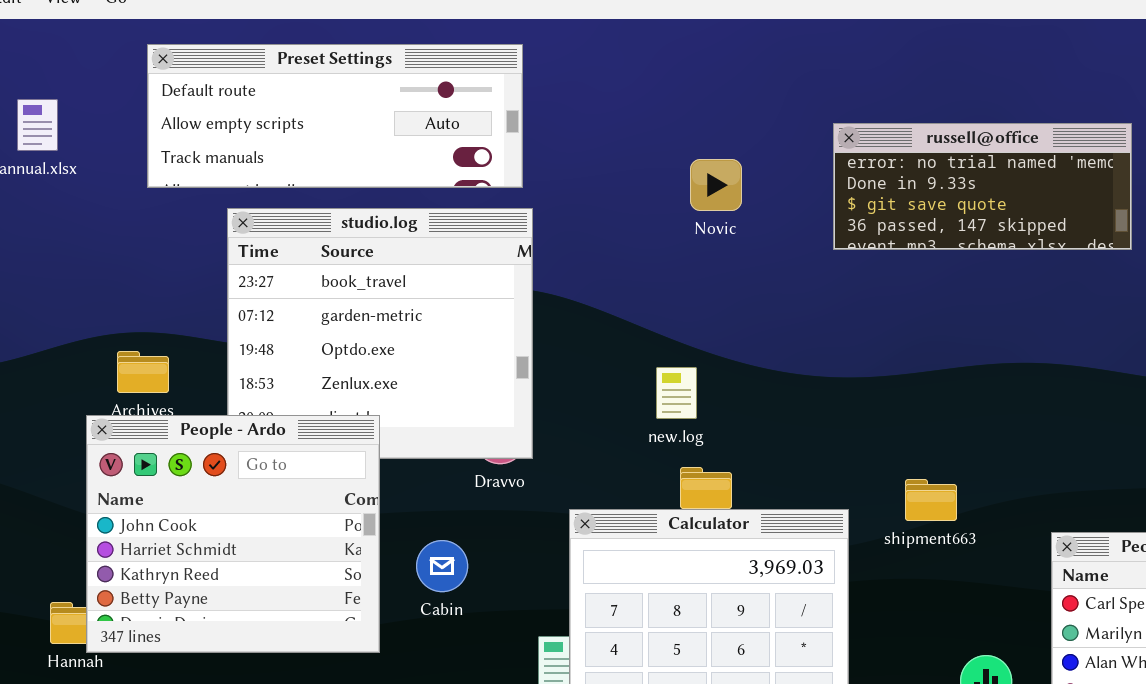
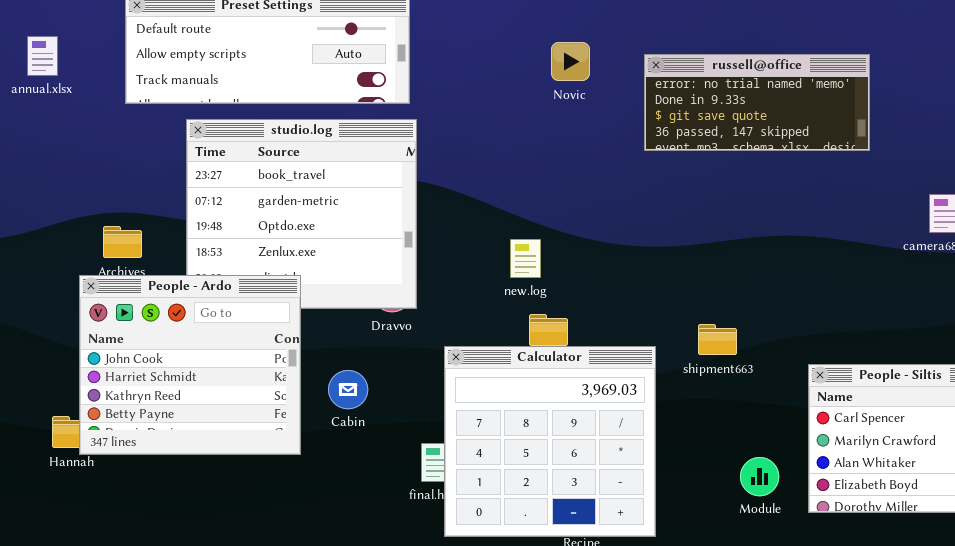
Novic: [690,159,742,211] -> [551,42,590,81], moved

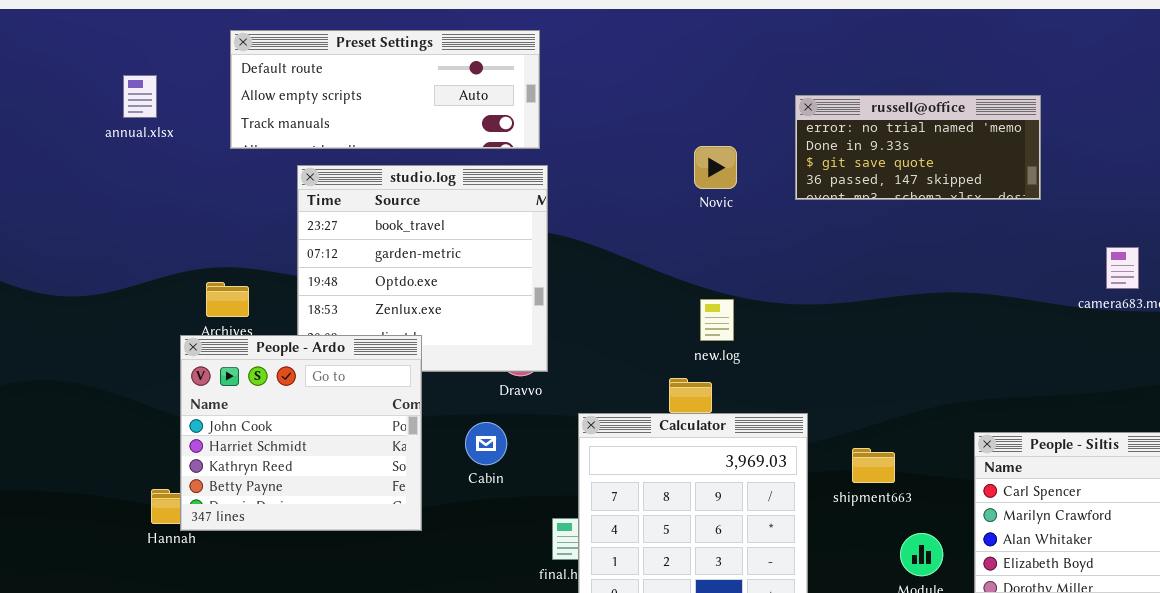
Novic: [551,42,590,81] -> [694,146,737,189], moved
new.log: [510,239,541,278] -> [700,299,734,341], moved
shipment663: [698,324,737,355] -> [852,448,895,483], moved
Cabin: [328,370,368,409] -> [465,422,507,465], moved

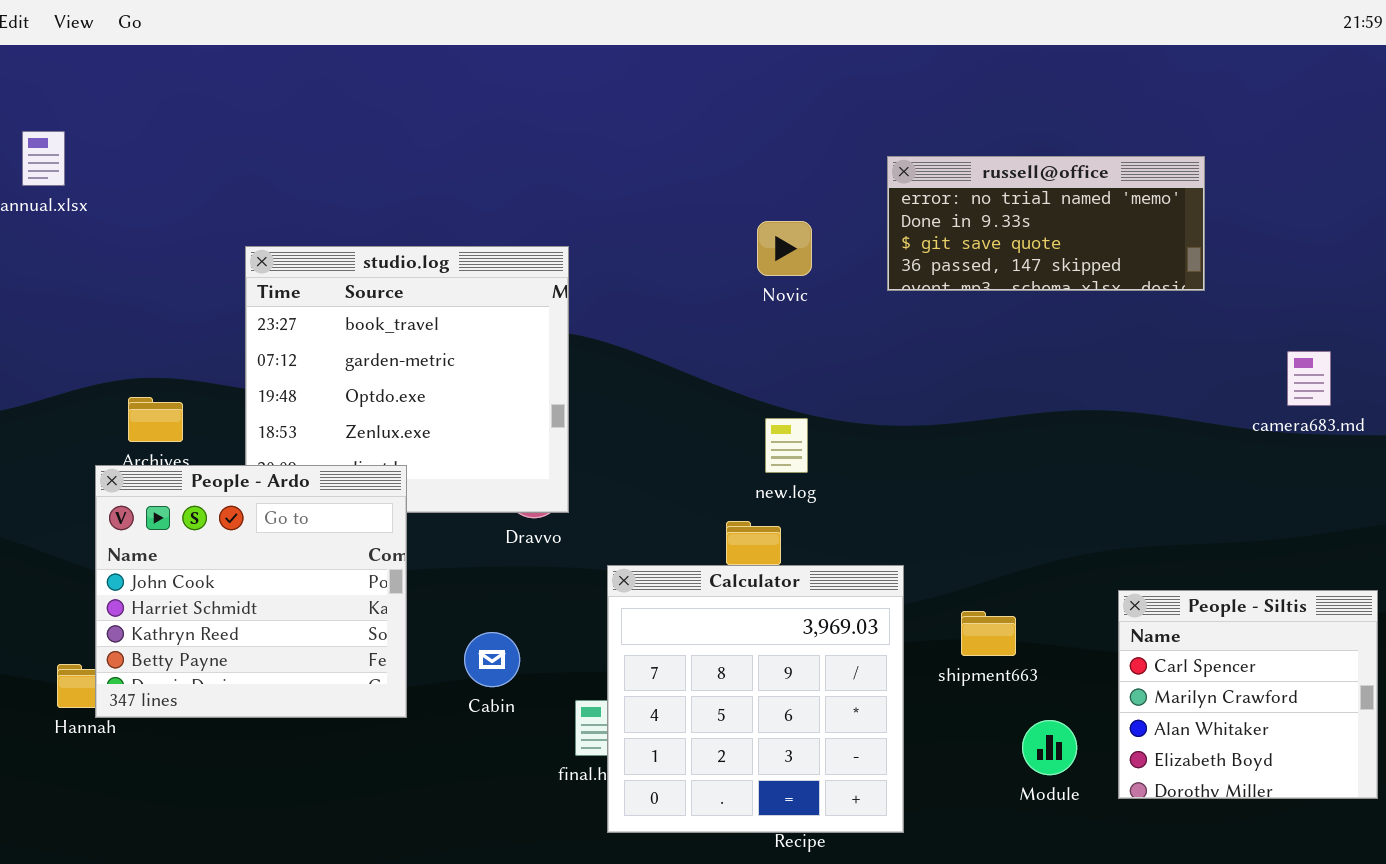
Preset Settings: [230,30,540,149] -> none, closed
Cabin: [465,422,507,465] -> [464,632,520,687], moved

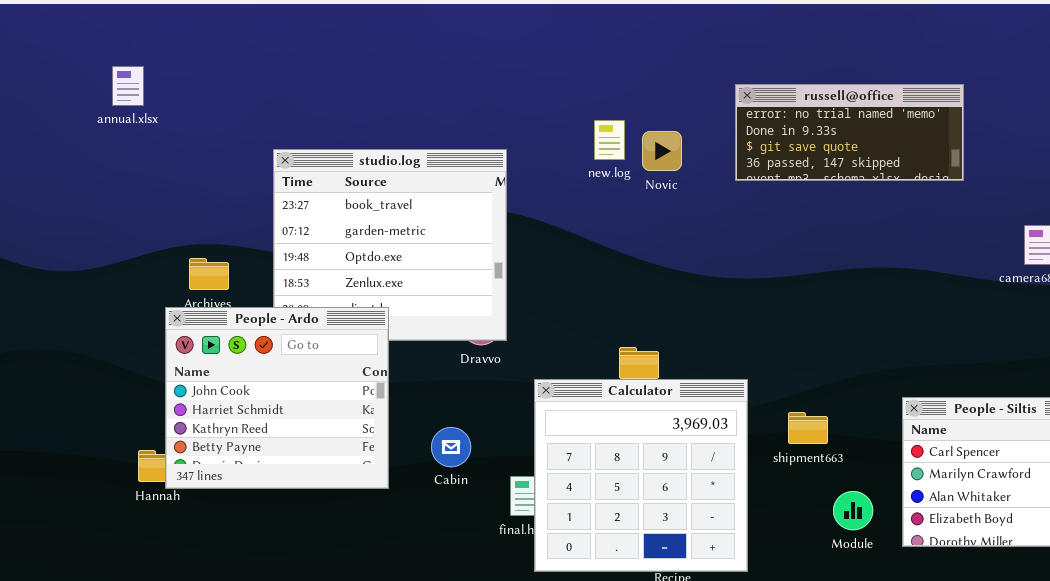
new.log: [765,418,808,473] -> [594,120,625,160], moved

